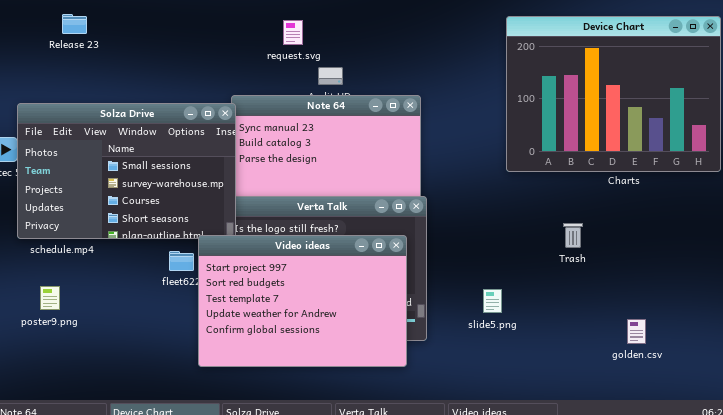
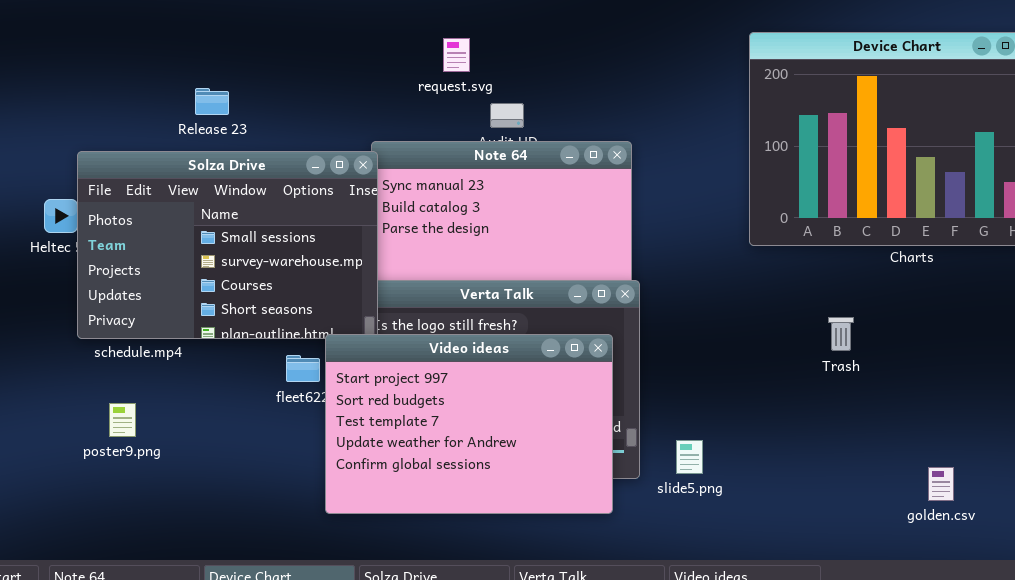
Release 23: [62,14,87,34] -> [195,88,229,115], moved
slide5.png: [483,289,502,313] -> [676,440,703,474], moved
golden.csv: [627,319,646,344] -> [928,467,954,501], moved

